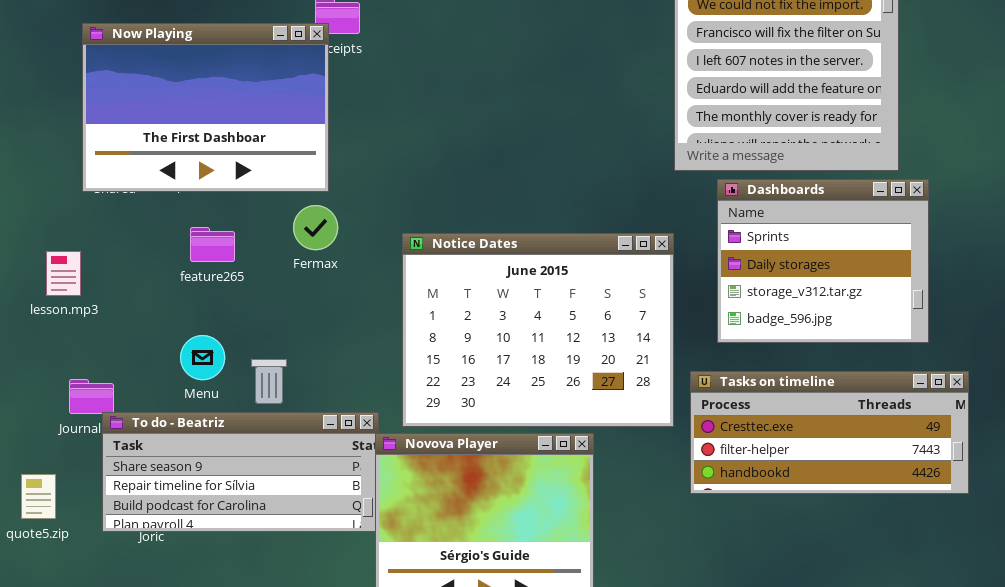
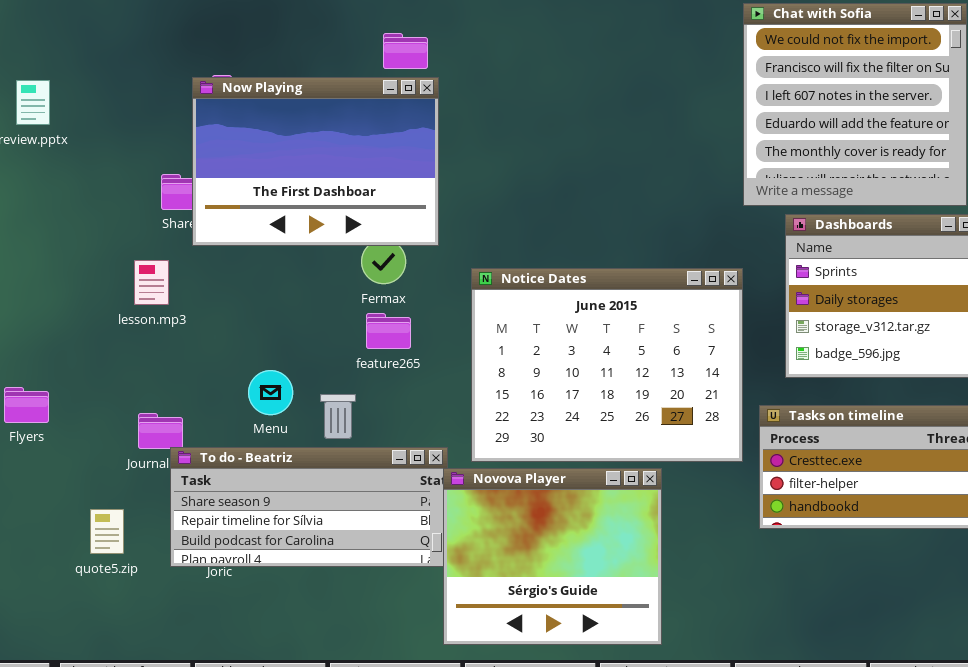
Now Playing: [82,23,329,192] -> [192,77,439,246], moved
feature265: [190,227,235,262] -> [366,313,411,349], moved
lesson.mp3: [46,251,81,296] -> [134,260,169,305], moved

